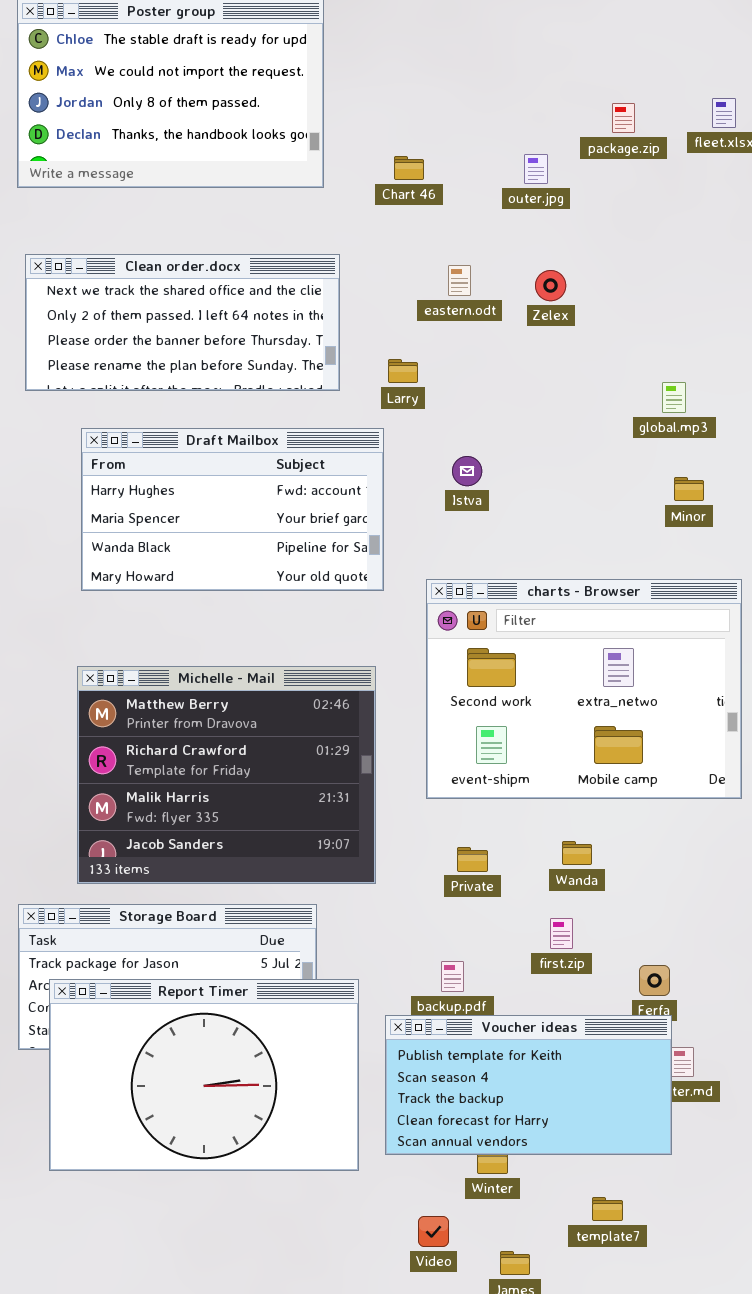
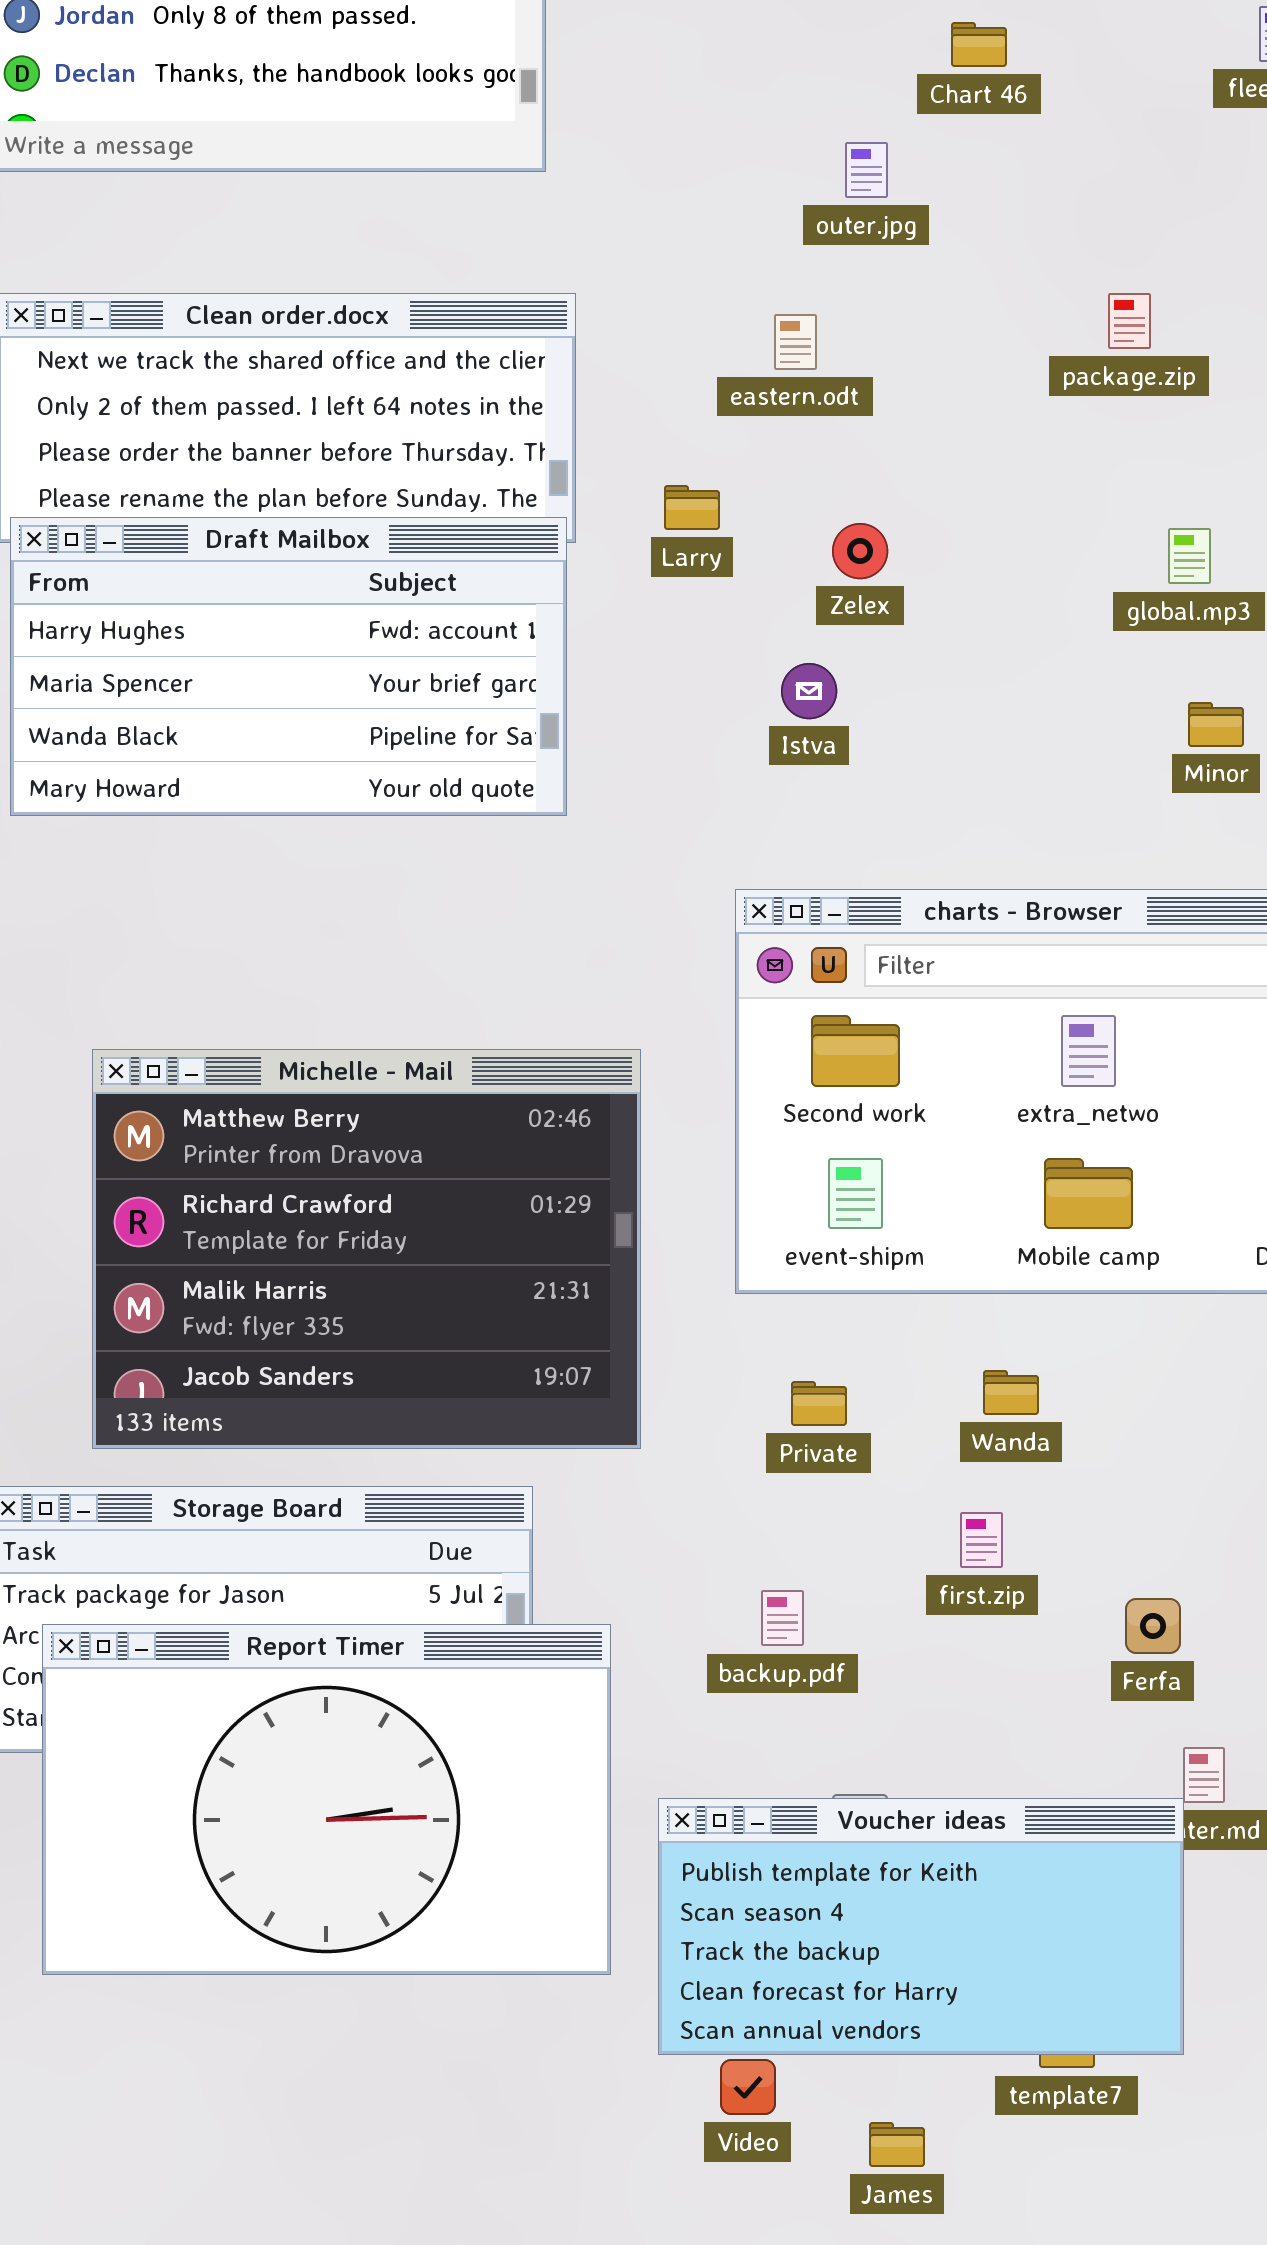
package.zip: [612,103,635,133] -> [1108,293,1151,349], moved
outer.jpg: [524,154,548,184] -> [845,142,888,198], moved
Chart 46: [394,156,424,180] -> [951,22,1007,67], moved
Zelex: [535,270,566,301] -> [832,523,888,579], moved
Draft Mailbox: [81,428,384,591] -> [10,517,567,816], moved
Voucher ideas: [385,1015,672,1155] -> [658,1798,1184,2055], moved

